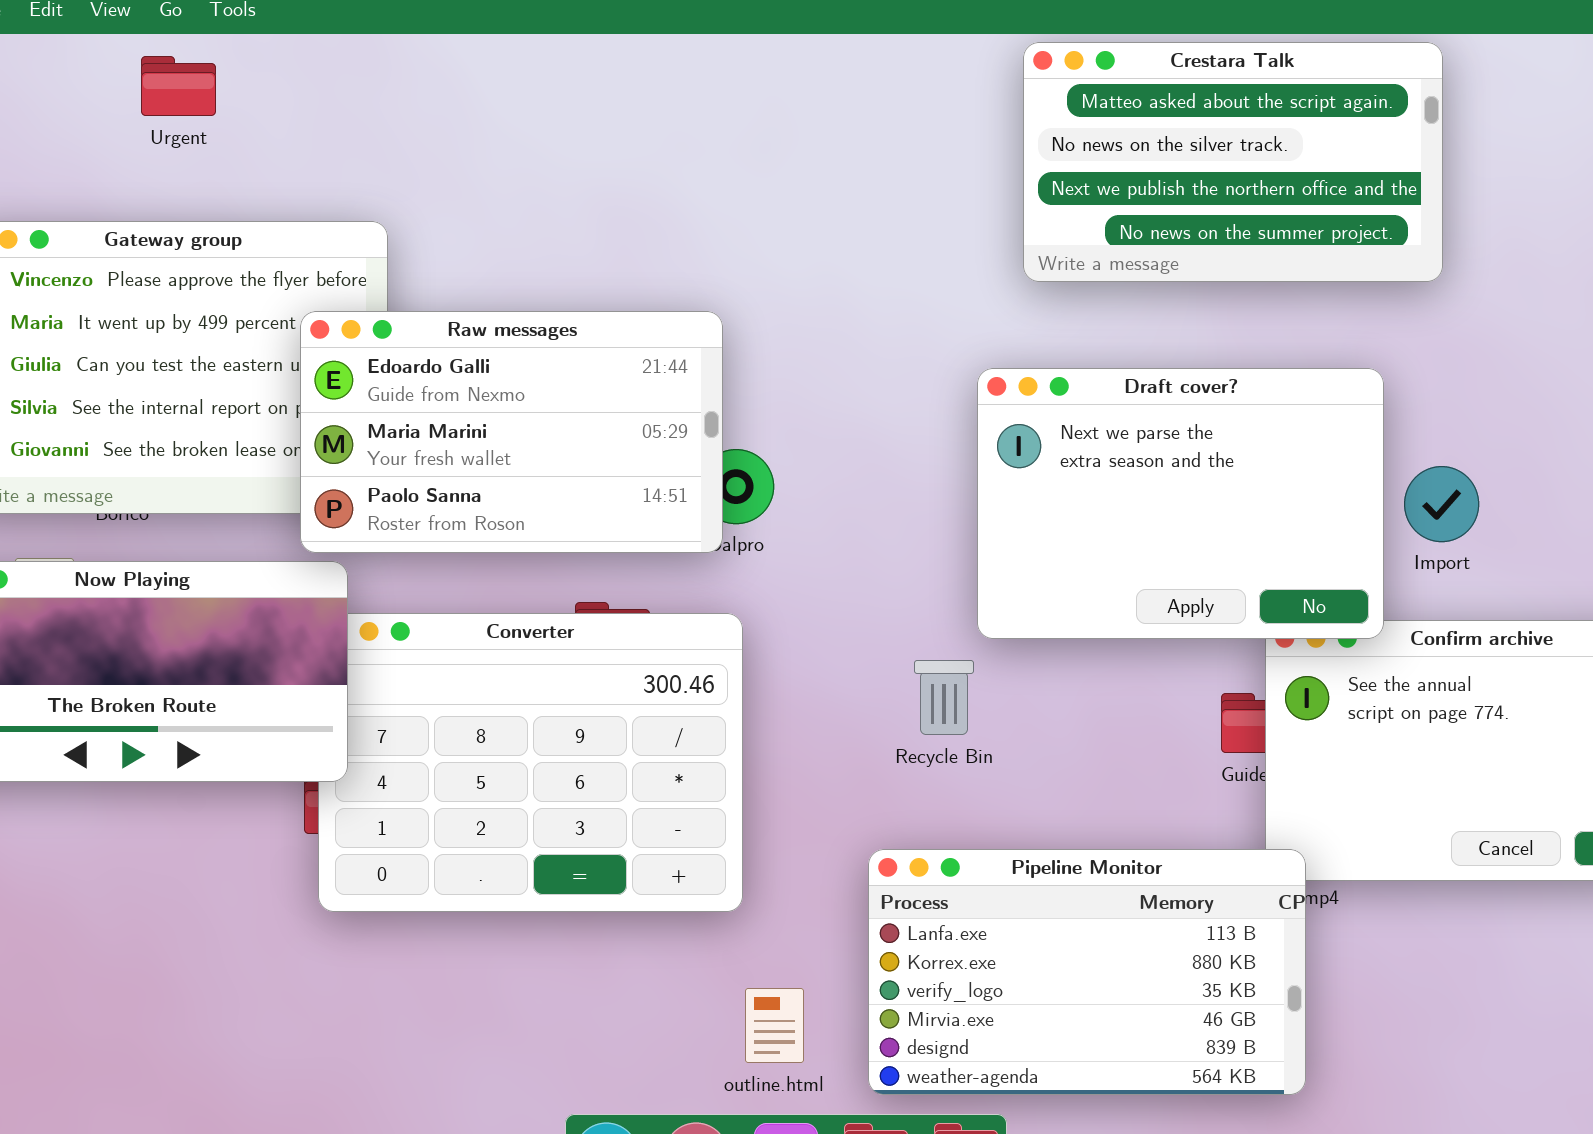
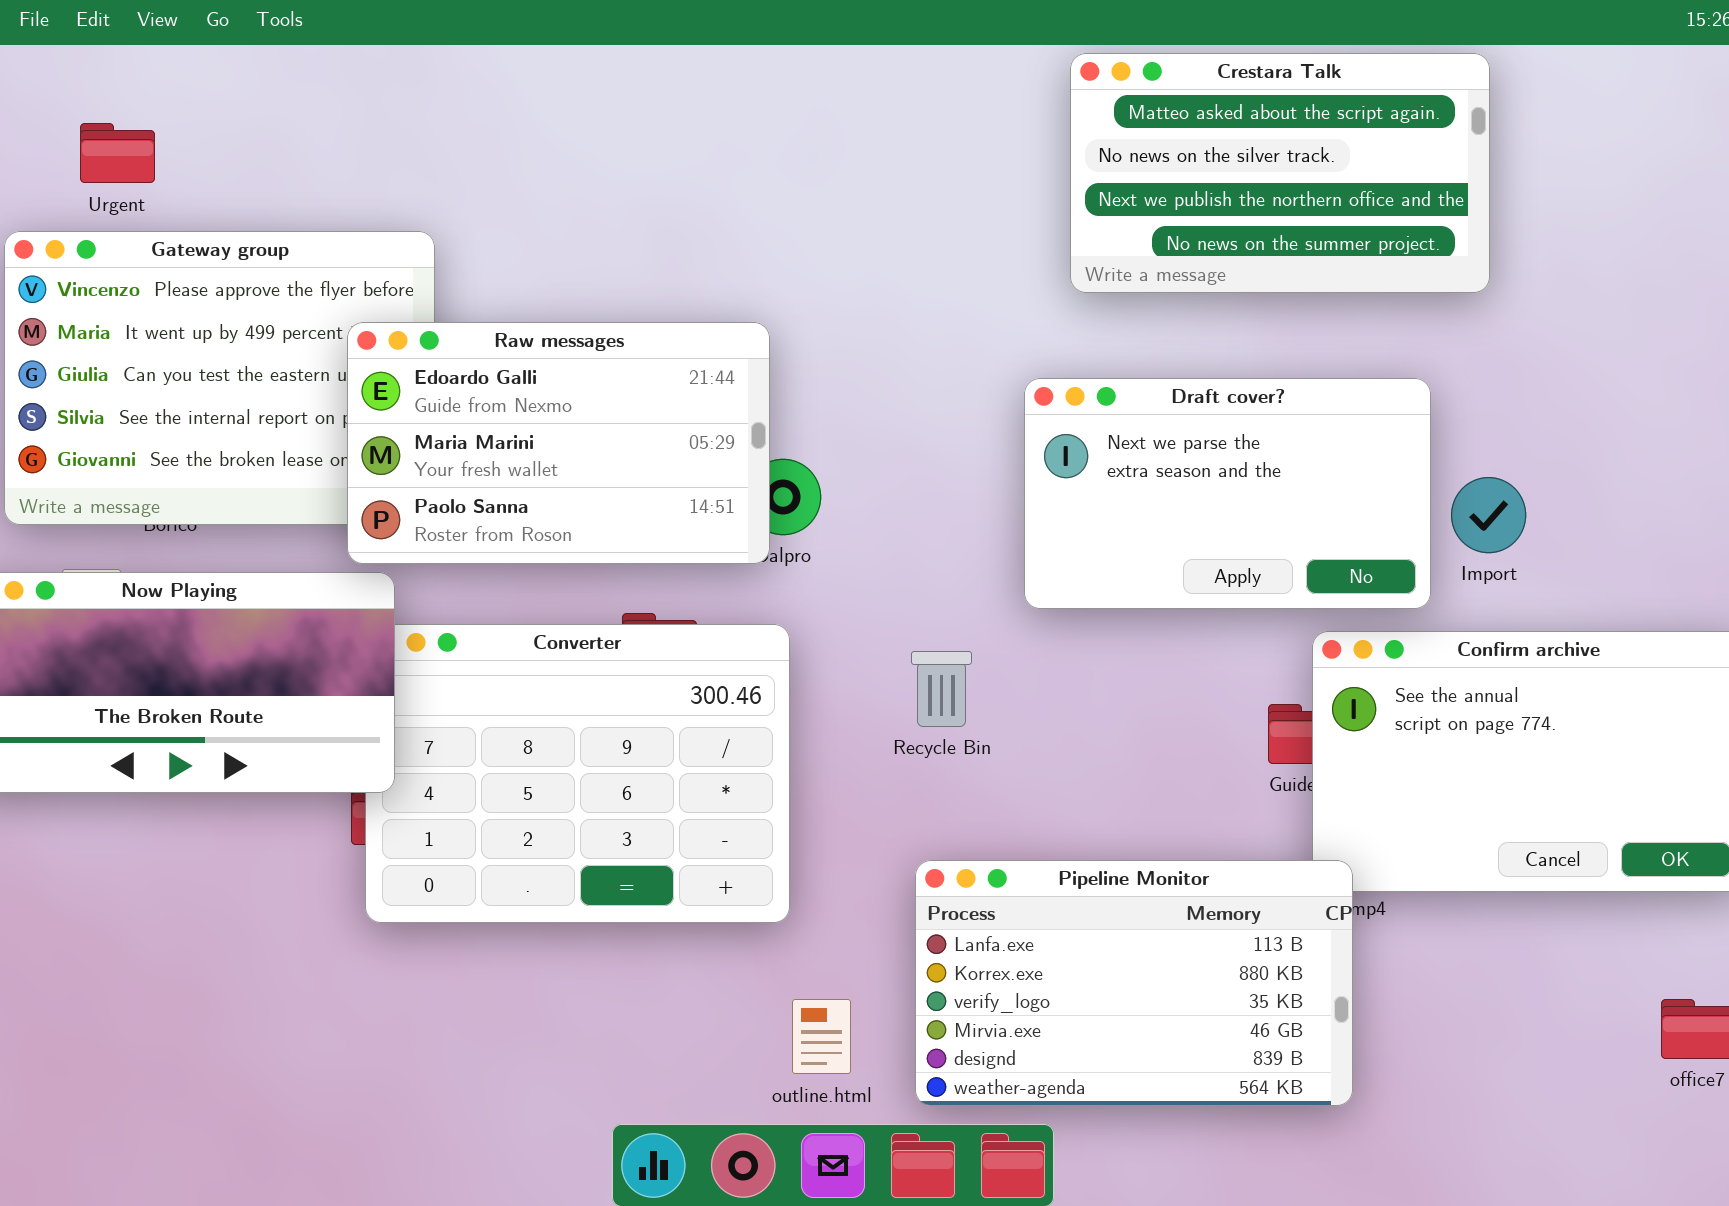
Urgent: [141,56,216,116] -> [80,123,155,183], moved
Draft cover?: [977,368,1384,639] -> [1024,378,1431,609], resized
Recycle Bin: [914,660,974,735] -> [911,651,972,727], moved

